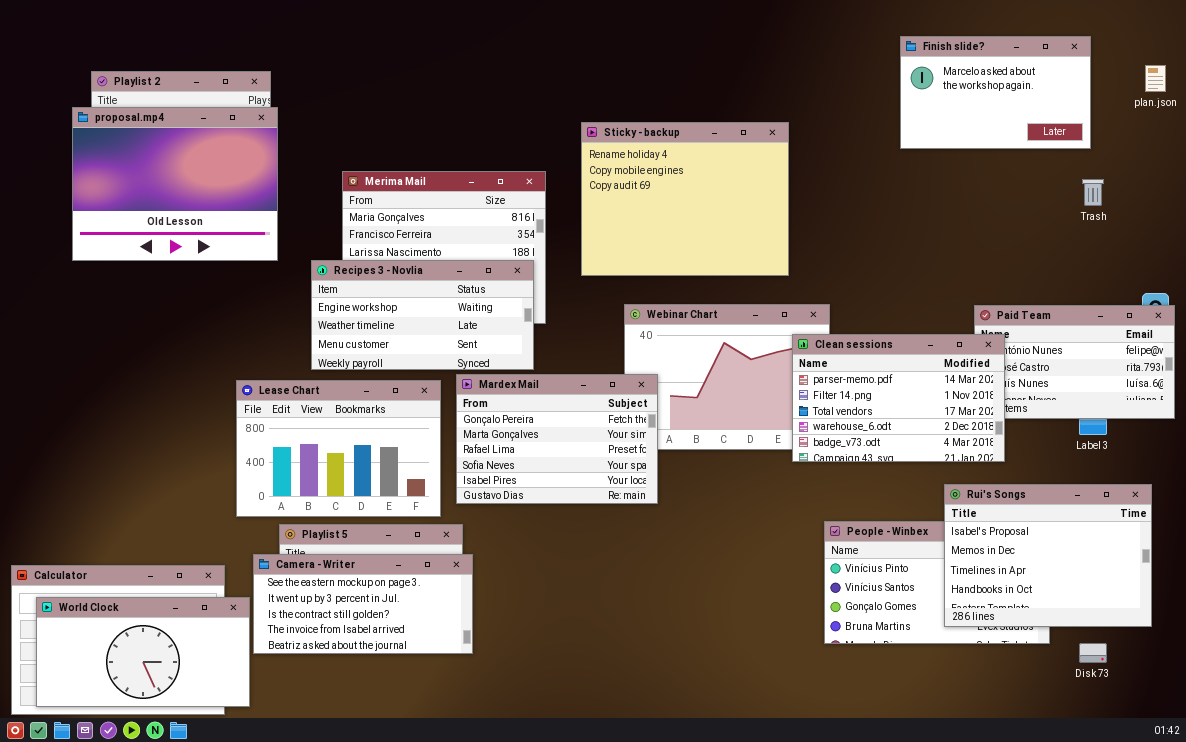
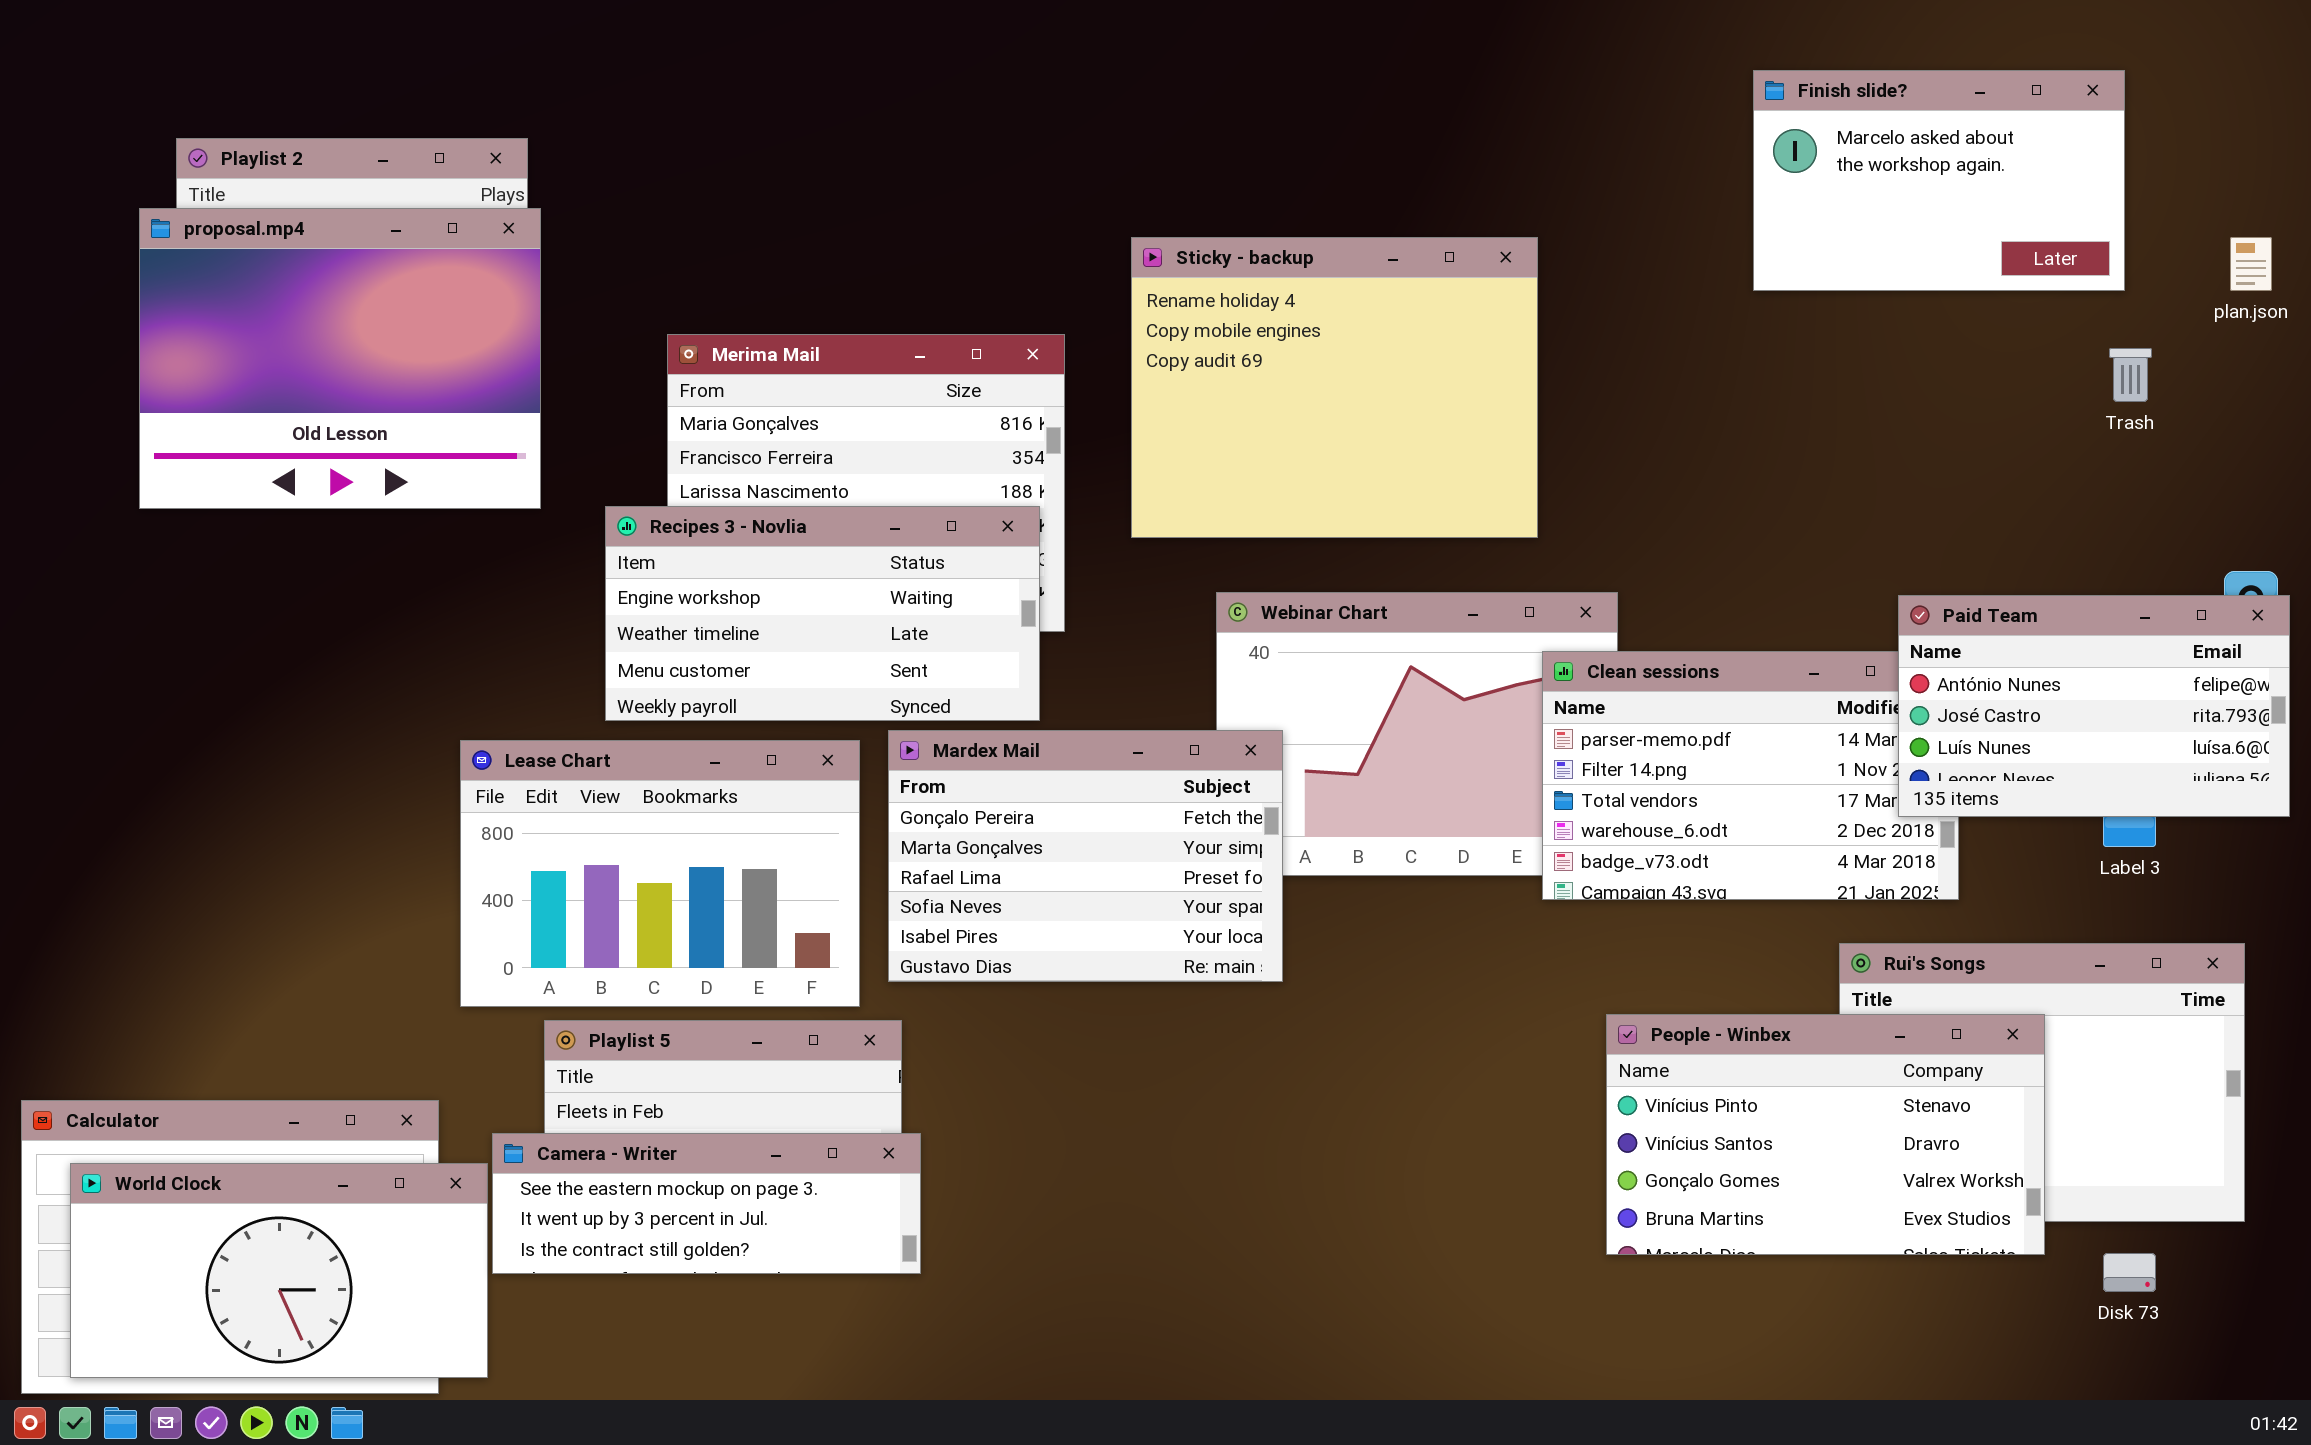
plan.json: [1145,65,1166,92] -> [2230,237,2272,291], moved
Paid Team: [974,305,1175,419] -> [1898,595,2290,817], raised
People - Winbex: [824,521,1050,644] -> [1606,1014,2045,1255], raised
Camera - Writer: [253,554,473,654] -> [492,1133,921,1274], resized

